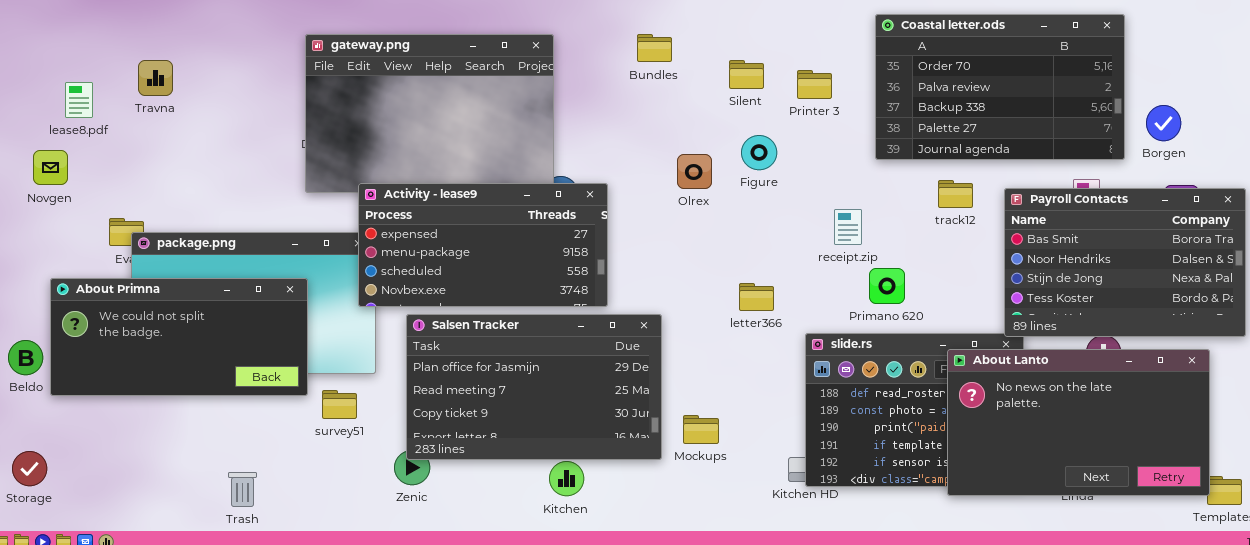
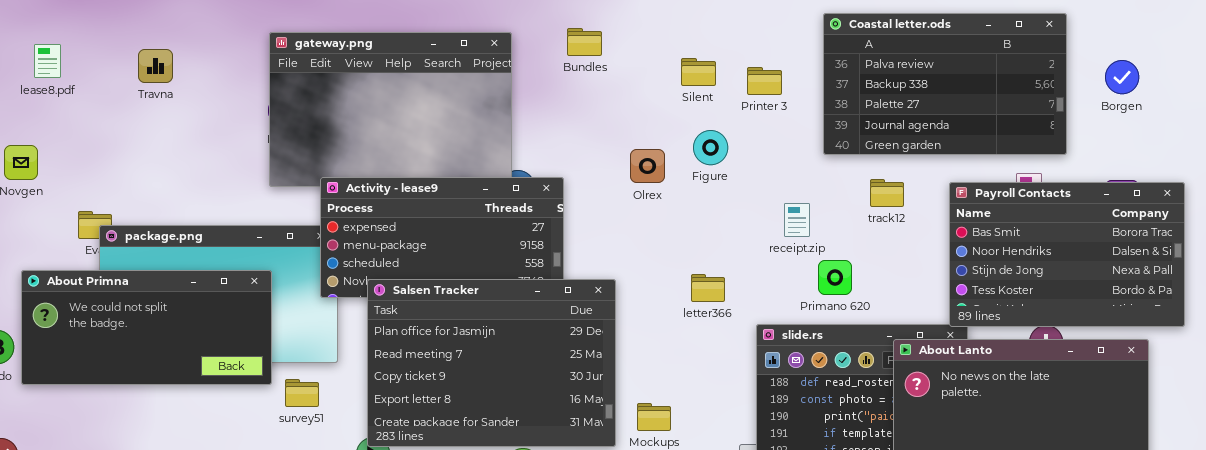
Coastal letter.ods: [875,14,1125,160] -> [823,13,1067,155], scrolled down 1 row
Bundles: [637,34,672,62] -> [567,28,602,56], moved
Travna: [138,60,173,96] -> [138,49,173,83], moved
lease8.pdf: [65,82,93,118] -> [34,44,61,78], moved
Borgen: [1146,105,1181,141] -> [1105,60,1139,94], moved
track12: [938,180,973,208] -> [870,179,904,207], moved
Salsen Tracker: [406,314,662,460] -> [367,279,616,447], resized

